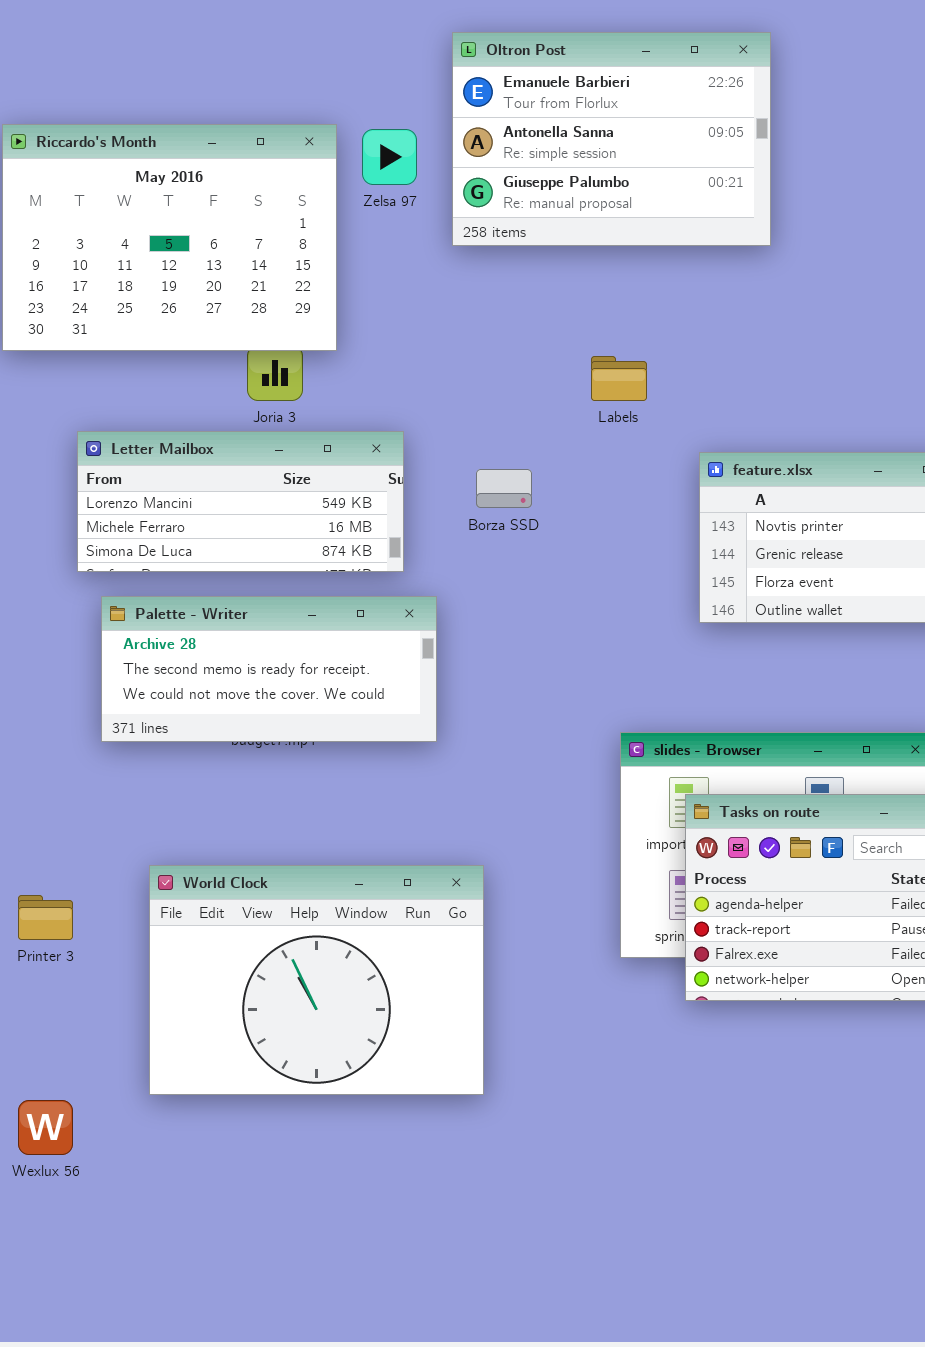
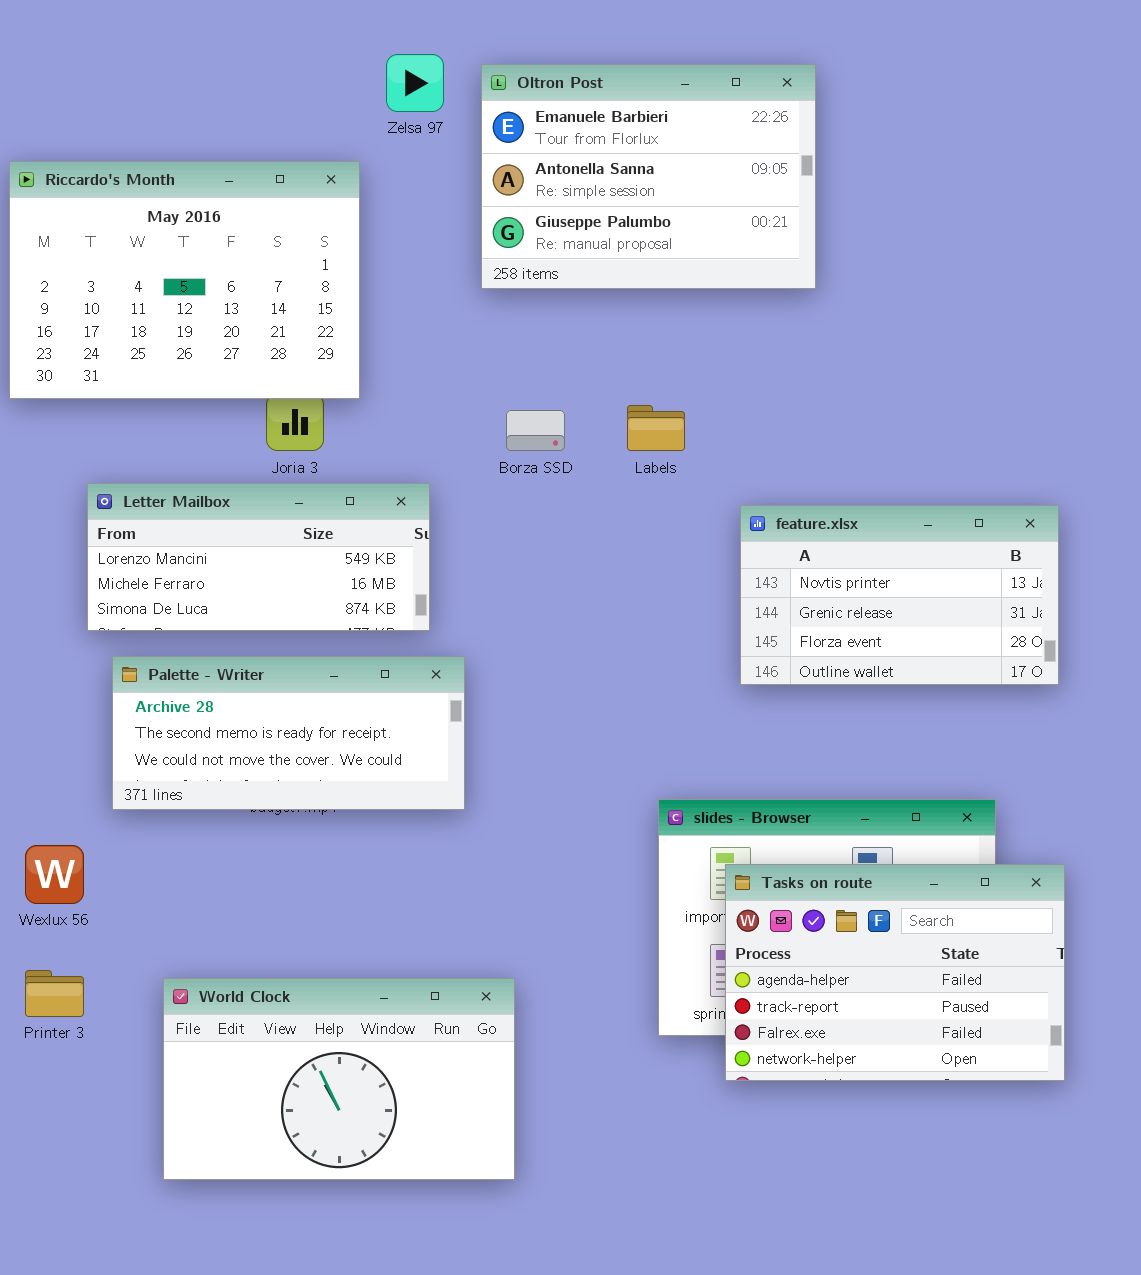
Zelsa 97: [362,129,417,185] -> [386,54,444,112], moved
Borza SSD: [476,469,532,508] -> [506,410,565,451], moved
World Clock: [149,865,484,1095] -> [163,978,515,1180], resized
Wexlux 56: [18,1100,73,1155] -> [25,845,84,904], moved

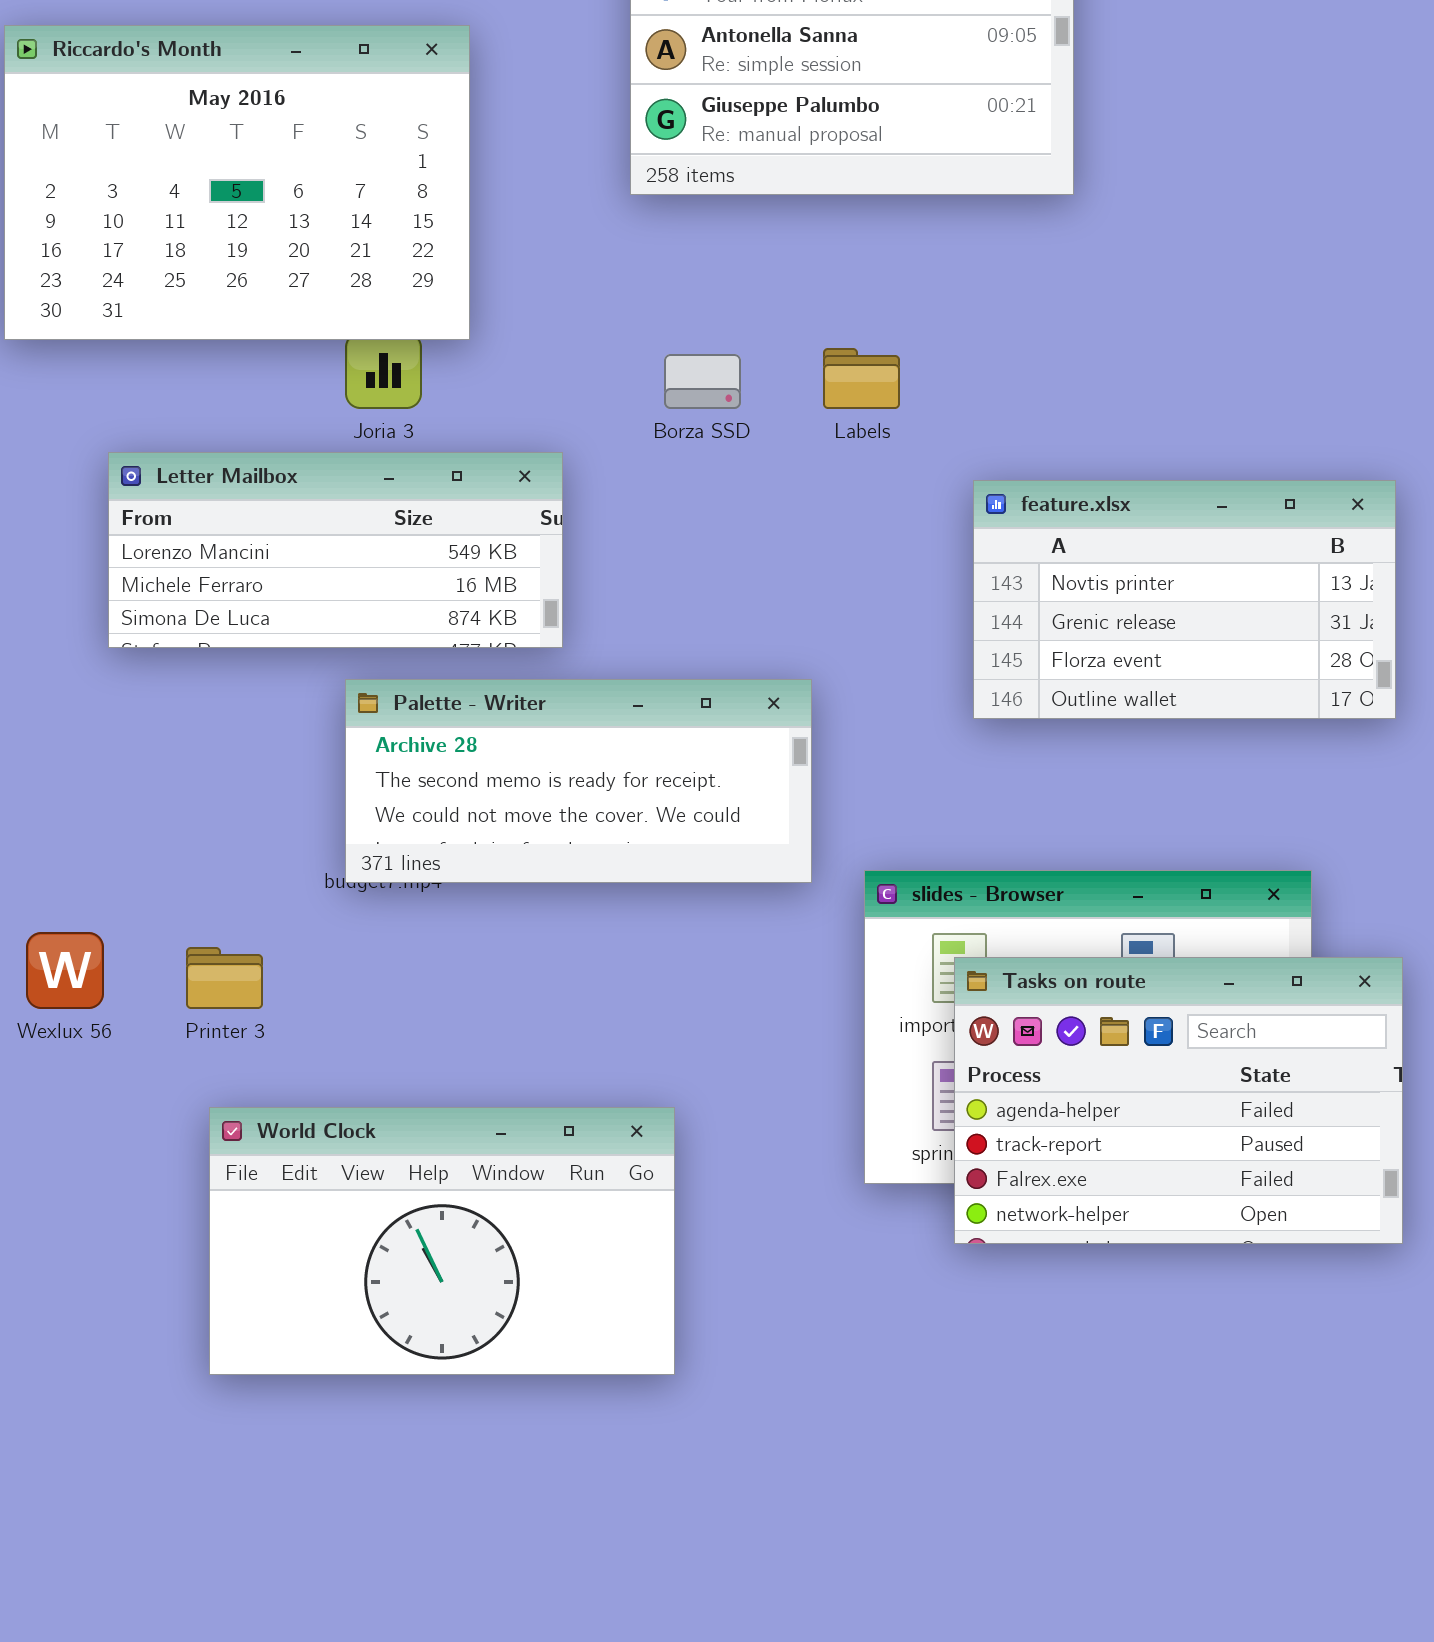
Palette - Writer: [112,656,465,810] -> [345,679,812,883], moved
Printer 3: [25,970,84,1017] -> [186,947,263,1009], moved

